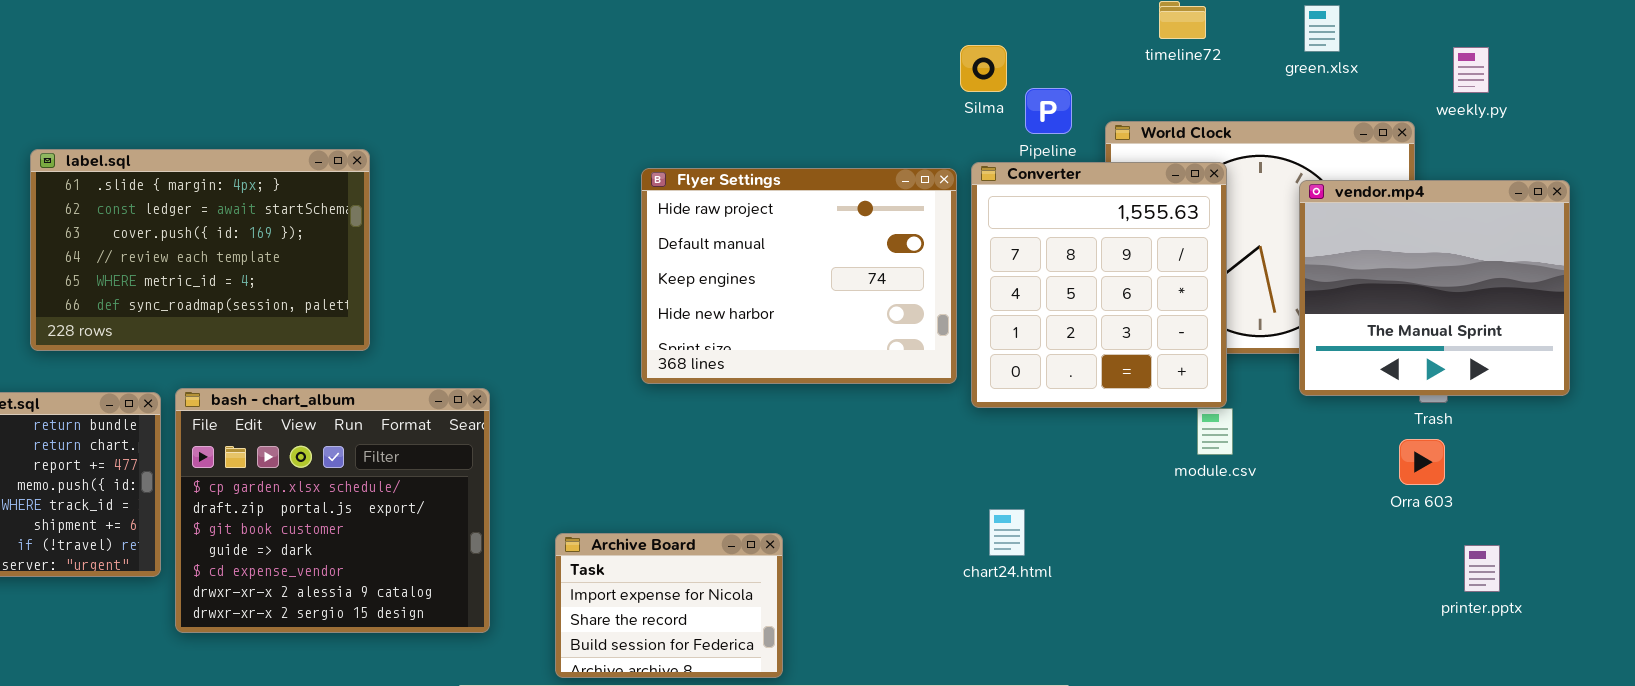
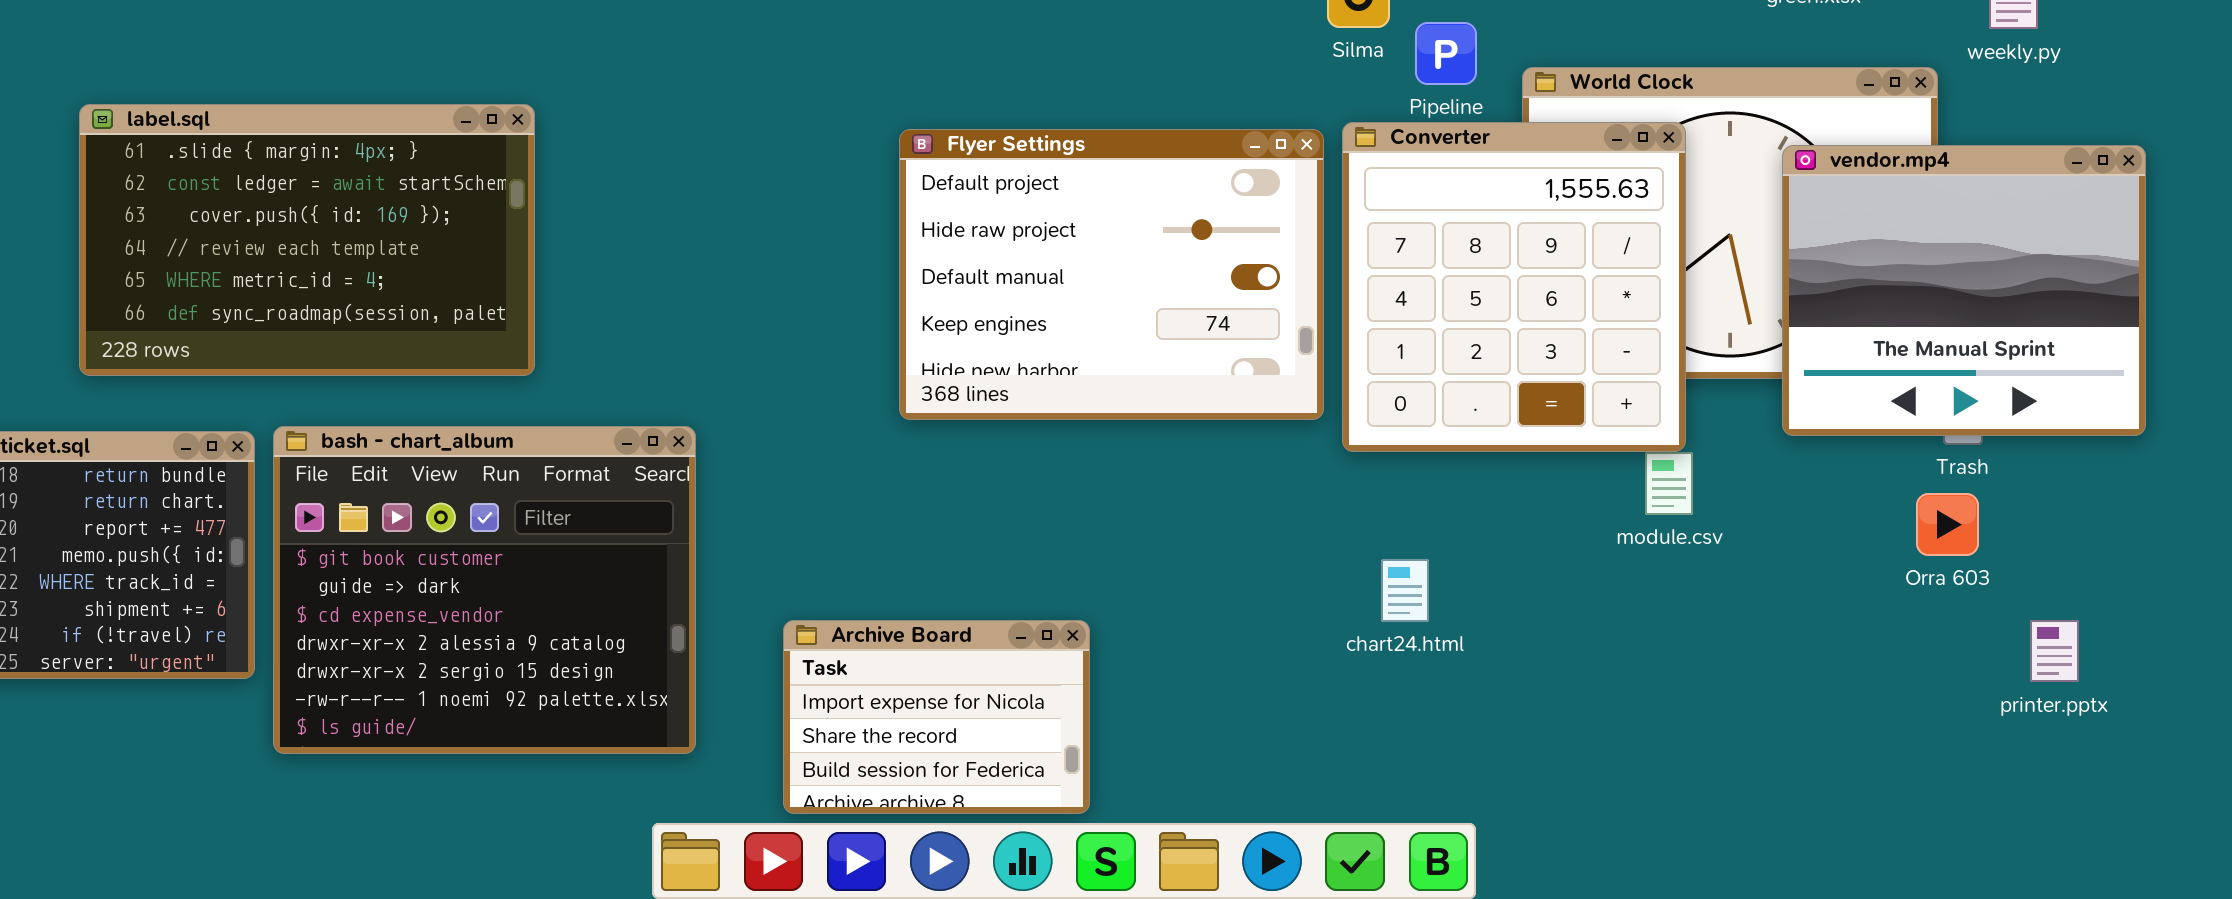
Flyer Settings: [641,168,957,384] -> [899,129,1324,420], scrolled up 1 row
bash - chart_album: [175,388,490,633] -> [273,426,696,754], scrolled down 2 rows
chart24.html: [989,509,1025,556] -> [1381,559,1429,622], moved
printer.pptx: [1464,545,1500,592] -> [2030,620,2079,682], moved

